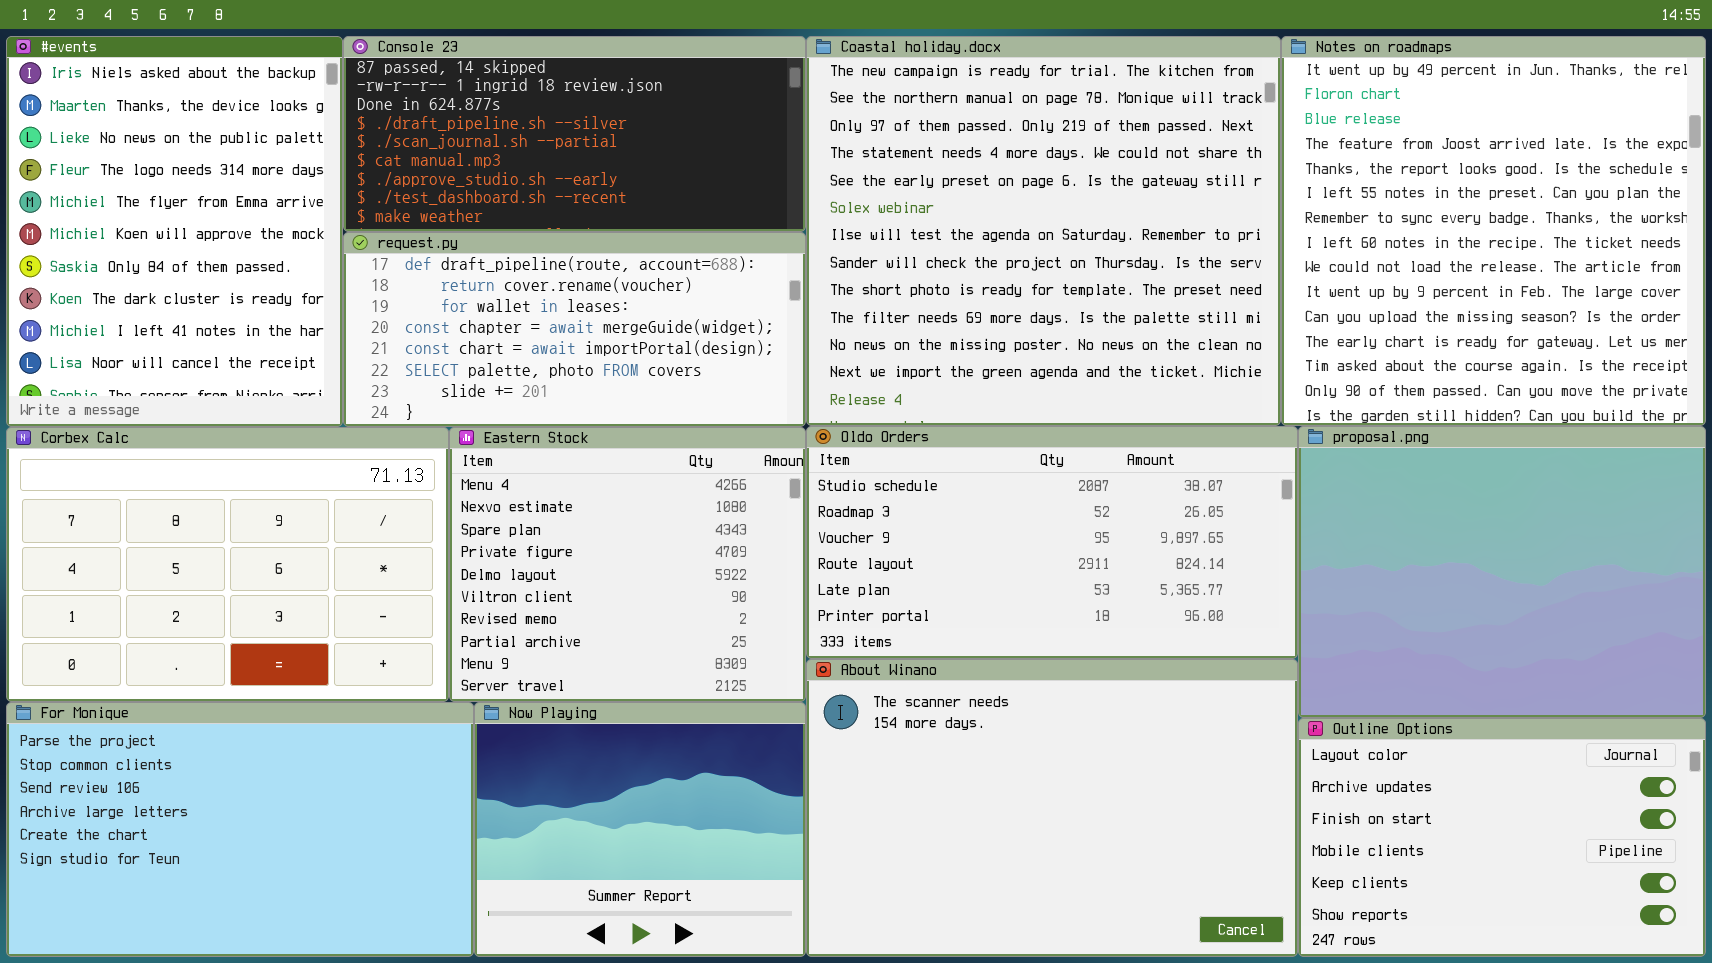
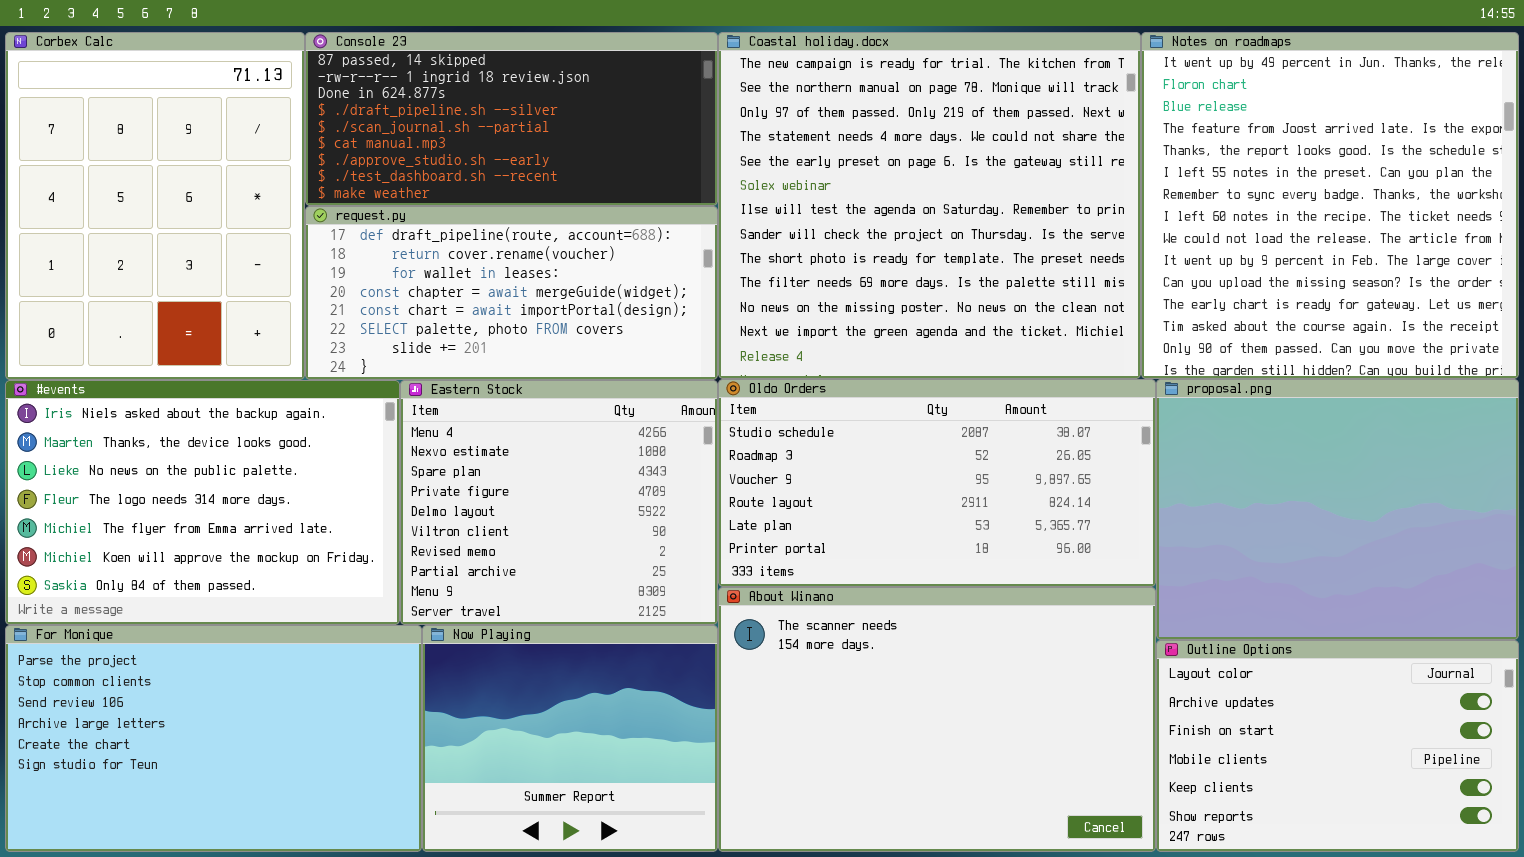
#events: [6,36,343,427] -> [5,380,400,625], moved, resized
Corbex Calc: [6,427,449,702] -> [5,32,305,380], moved, resized

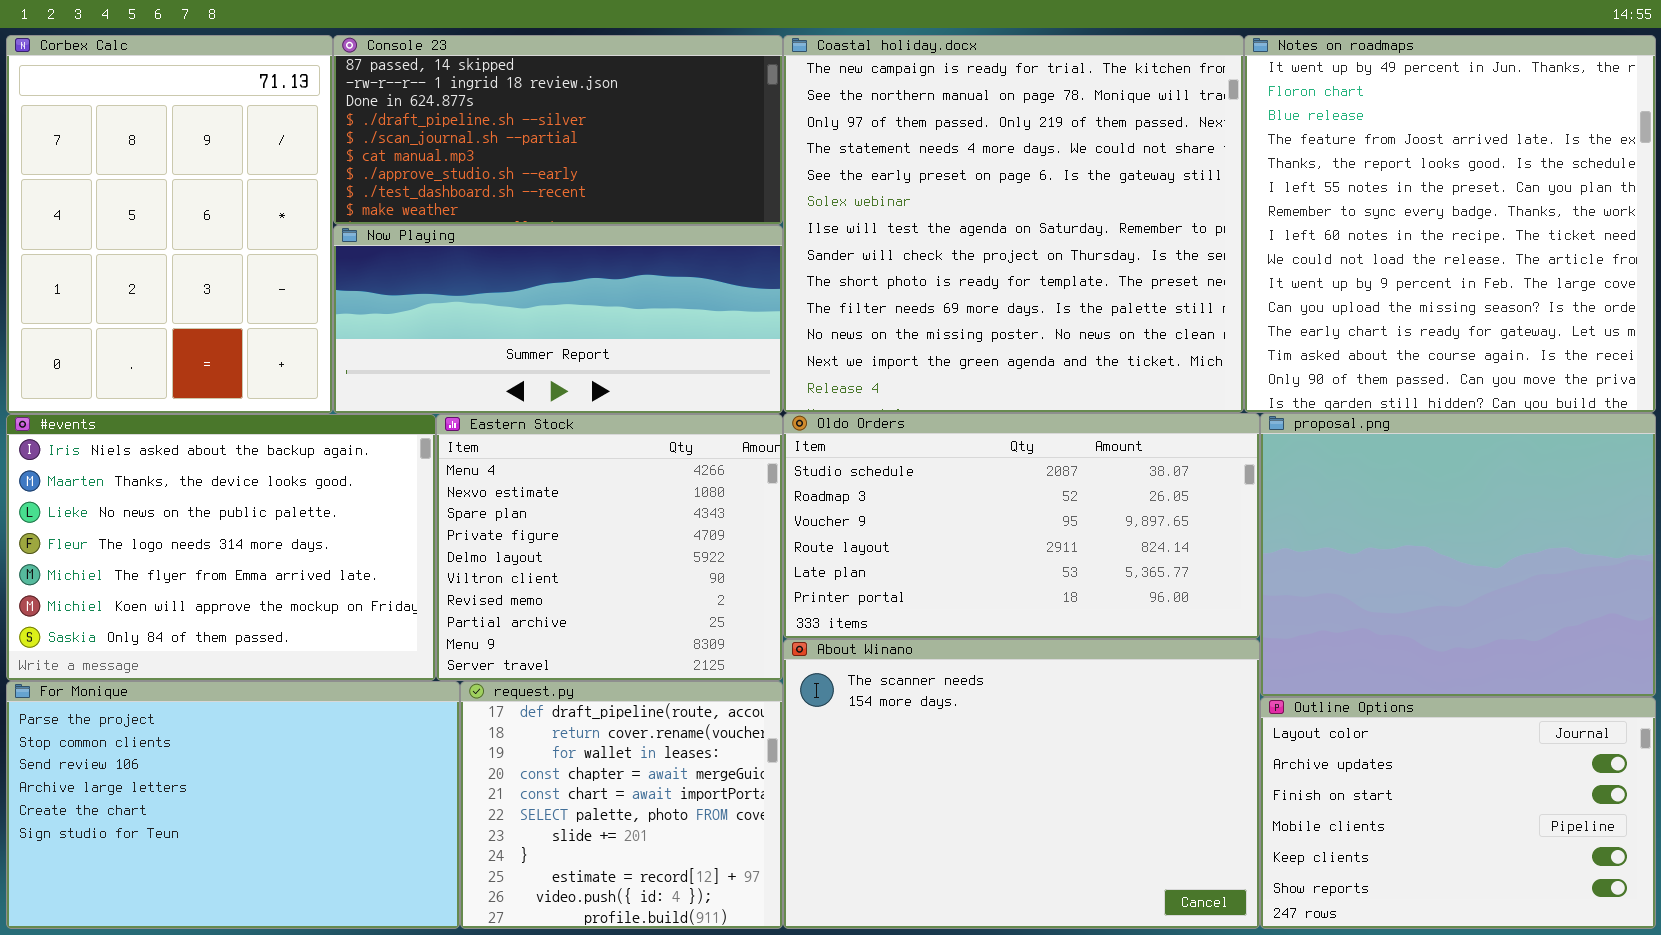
request.py: [305,206,718,380] -> [460,681,783,929], moved, resized
Now Playing: [422,625,718,852] -> [333,225,783,414], moved, resized

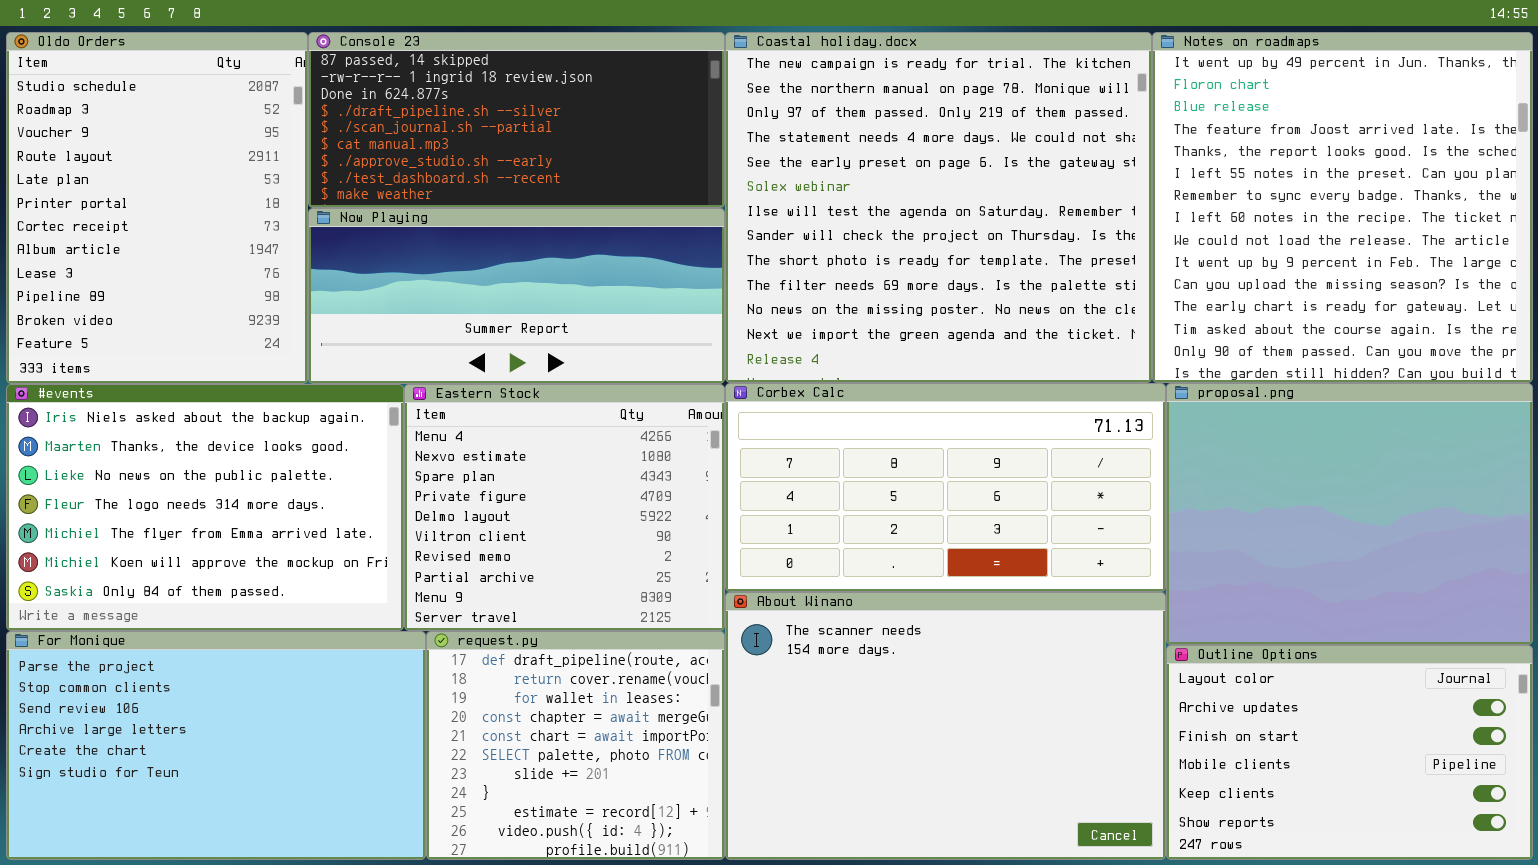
Corbex Calc: [6,35,333,414] -> [725,383,1166,592], moved, resized
Oldo Orders: [783,413,1260,639] -> [6,32,308,384], moved, resized

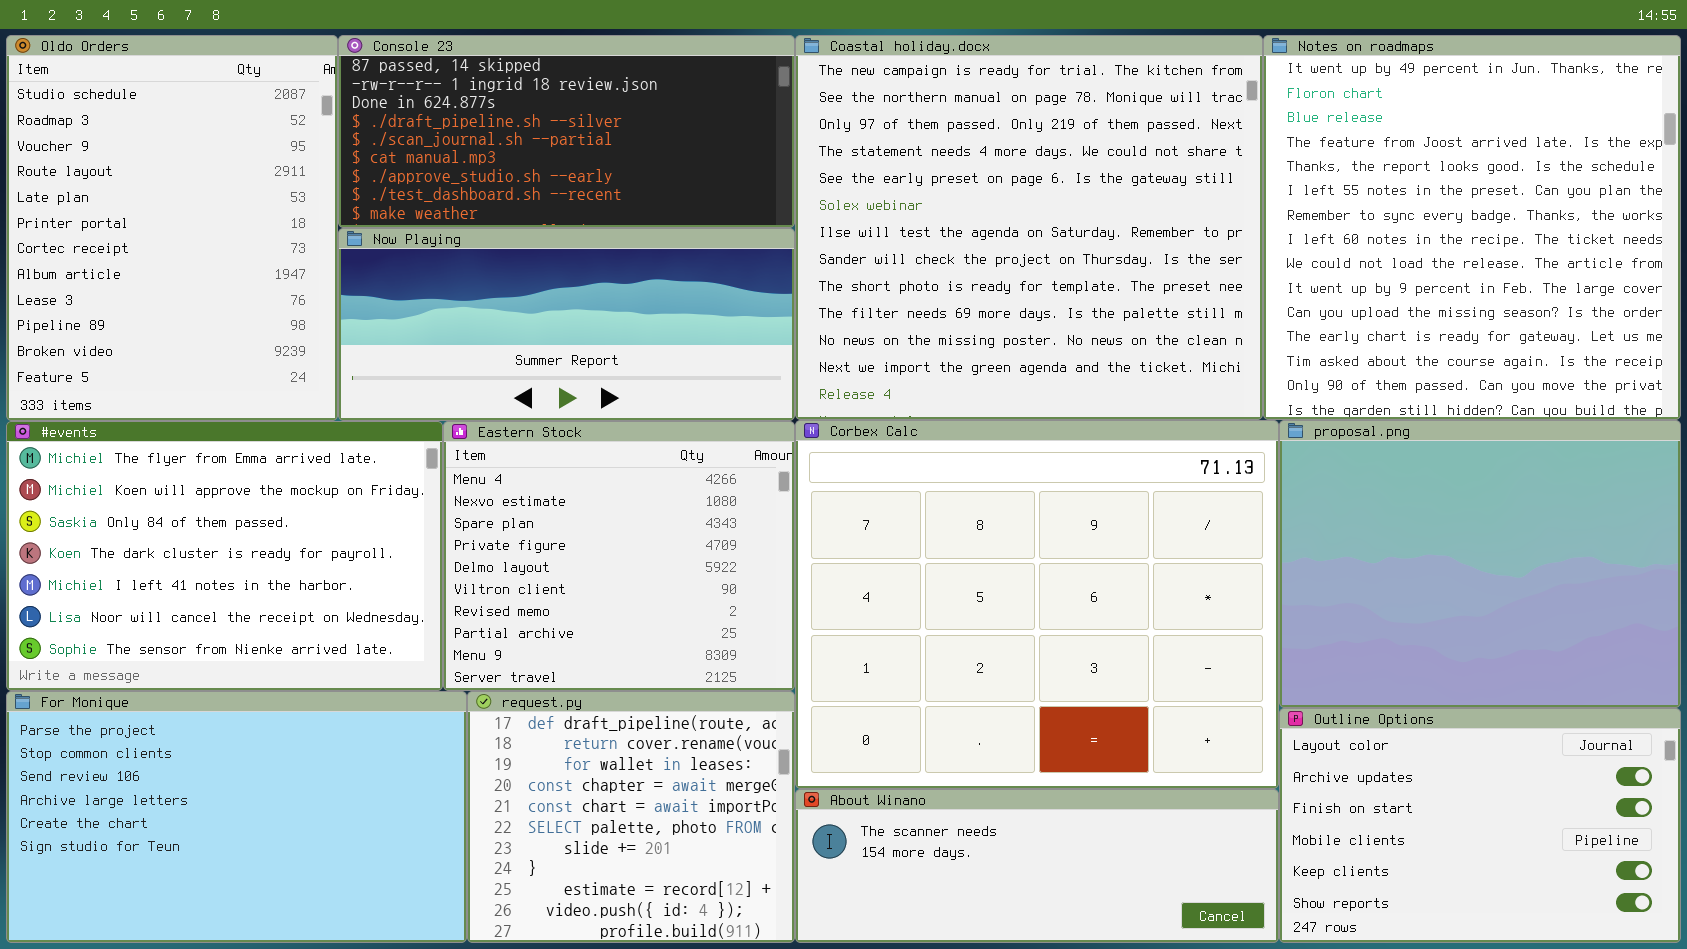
Corbex Calc: [725,383,1166,592] -> [795,420,1279,789], resized
#events: [6,384,404,631] -> [6,421,443,691], scrolled down 4 rows
About Winano: [725,592,1166,860] -> [795,789,1279,943], resized

